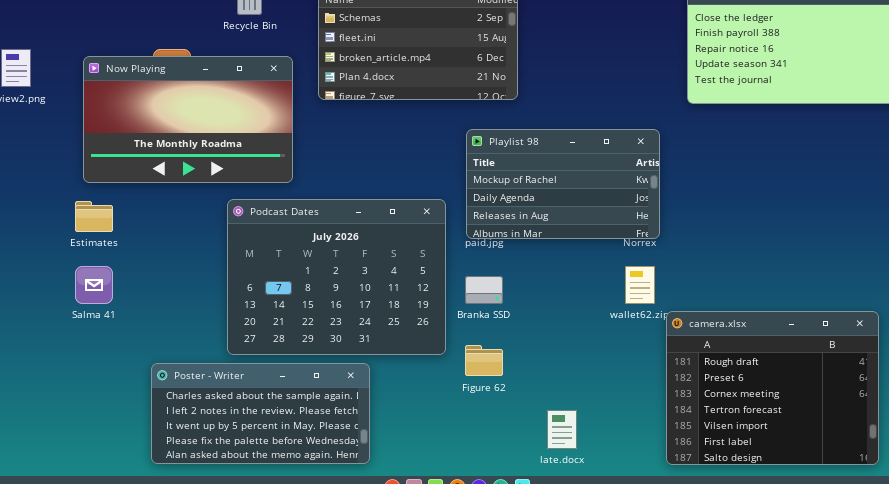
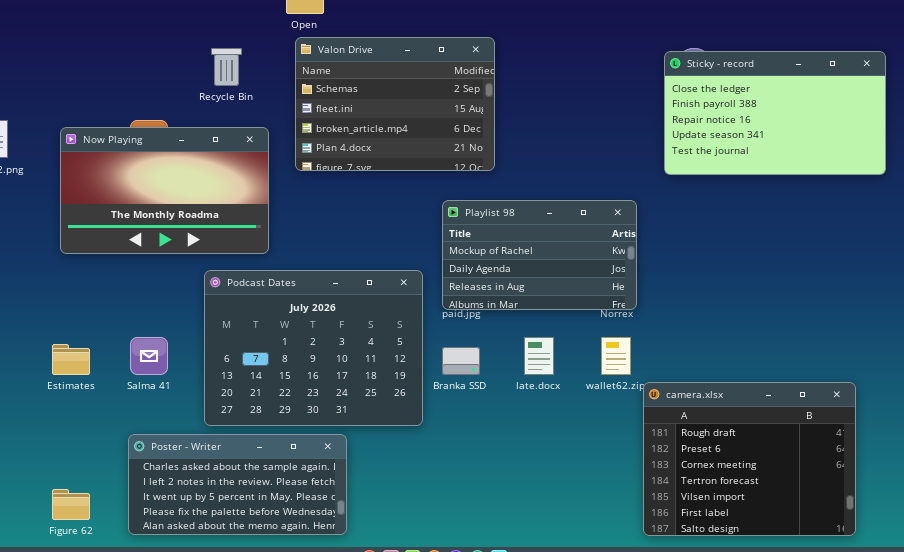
Estimates: [75,201,113,232] -> [52,344,90,375], moved
Salma 41: [75,266,113,304] -> [130,337,168,375], moved
Figure 62: [465,345,503,376] -> [52,489,90,520], moved
late.docx: [547,410,577,449] -> [524,337,554,375], moved

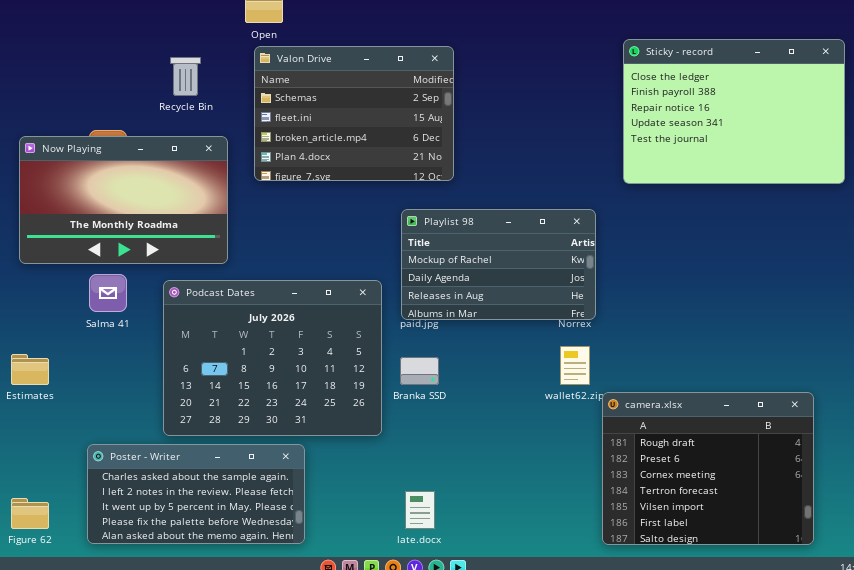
Sticky - record: [664,51,886,175] -> [623,39,845,184], resized
Salma 41: [130,337,168,375] -> [89,274,127,312], moved
late.docx: [524,337,554,375] -> [405,491,435,529], moved

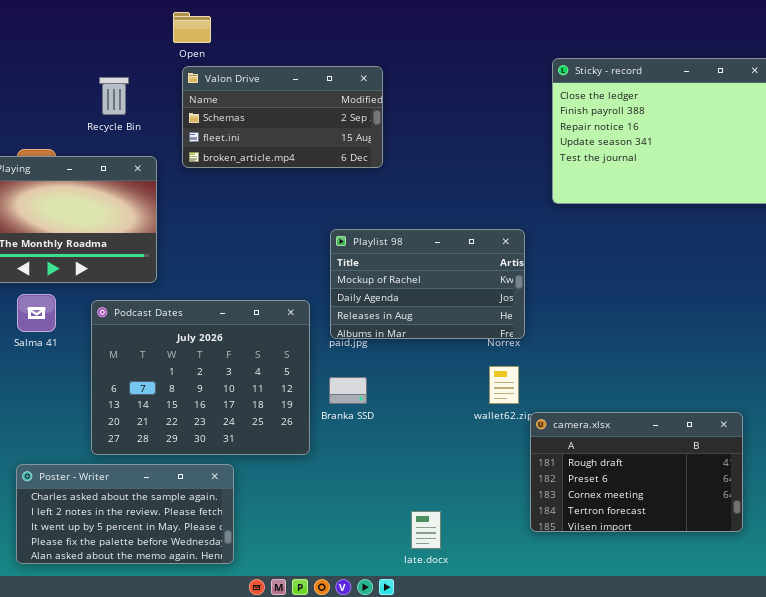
Valon Drive: [254,46,454,181] -> [182,66,383,168], resized
camera.xlsx: [602,392,814,545] -> [530,412,743,532], resized
late.docx: [405,491,435,529] -> [411,511,441,549], moved

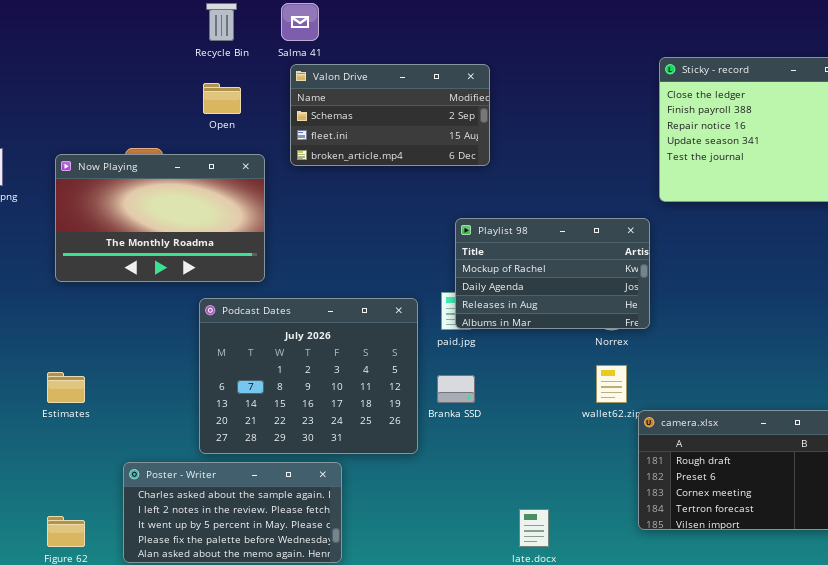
Open: [173,12,211,43] -> [203,83,241,114], moved
Recycle Bin: [99,77,129,115] -> [206,3,237,41], moved
Playlist 98: [330,229,525,339] -> [455,218,650,329], moved
Salma 41: [17,294,56,332] -> [281,3,319,41], moved

